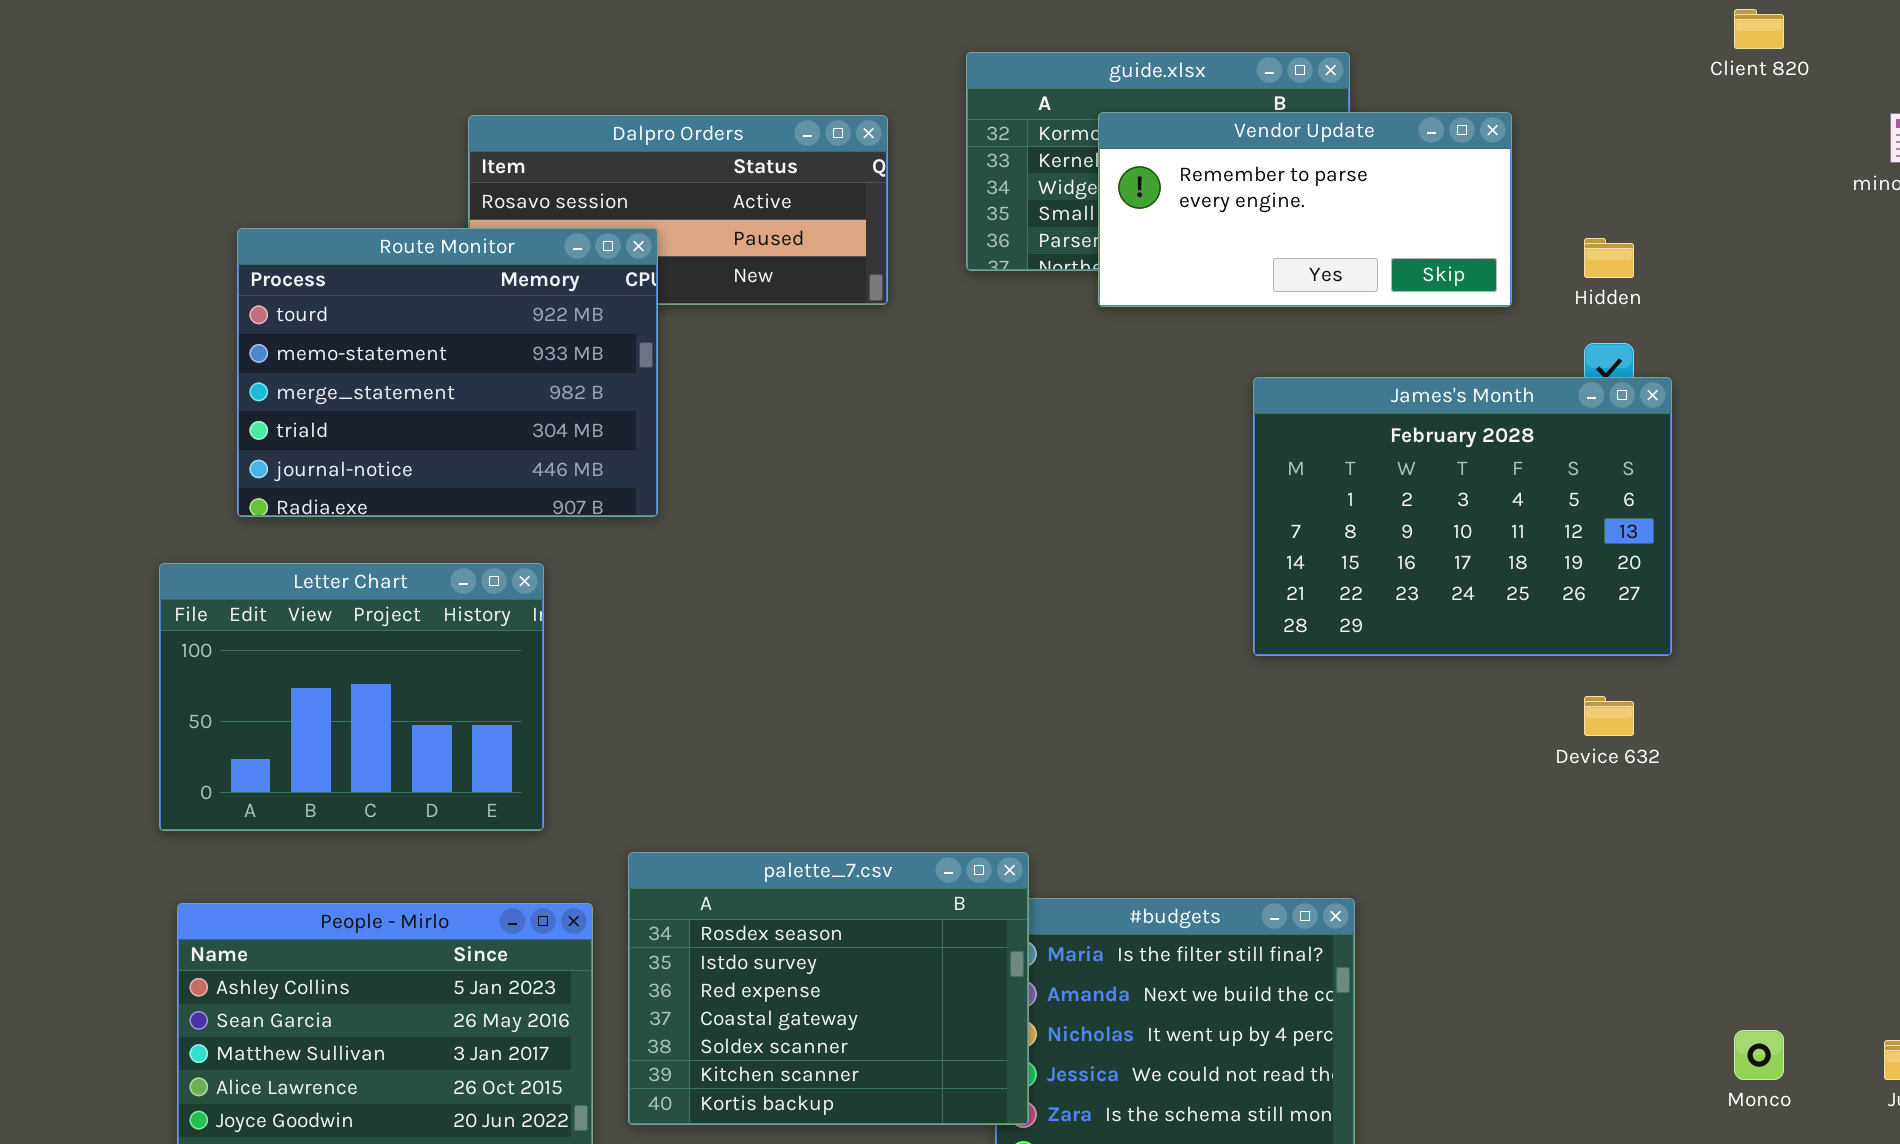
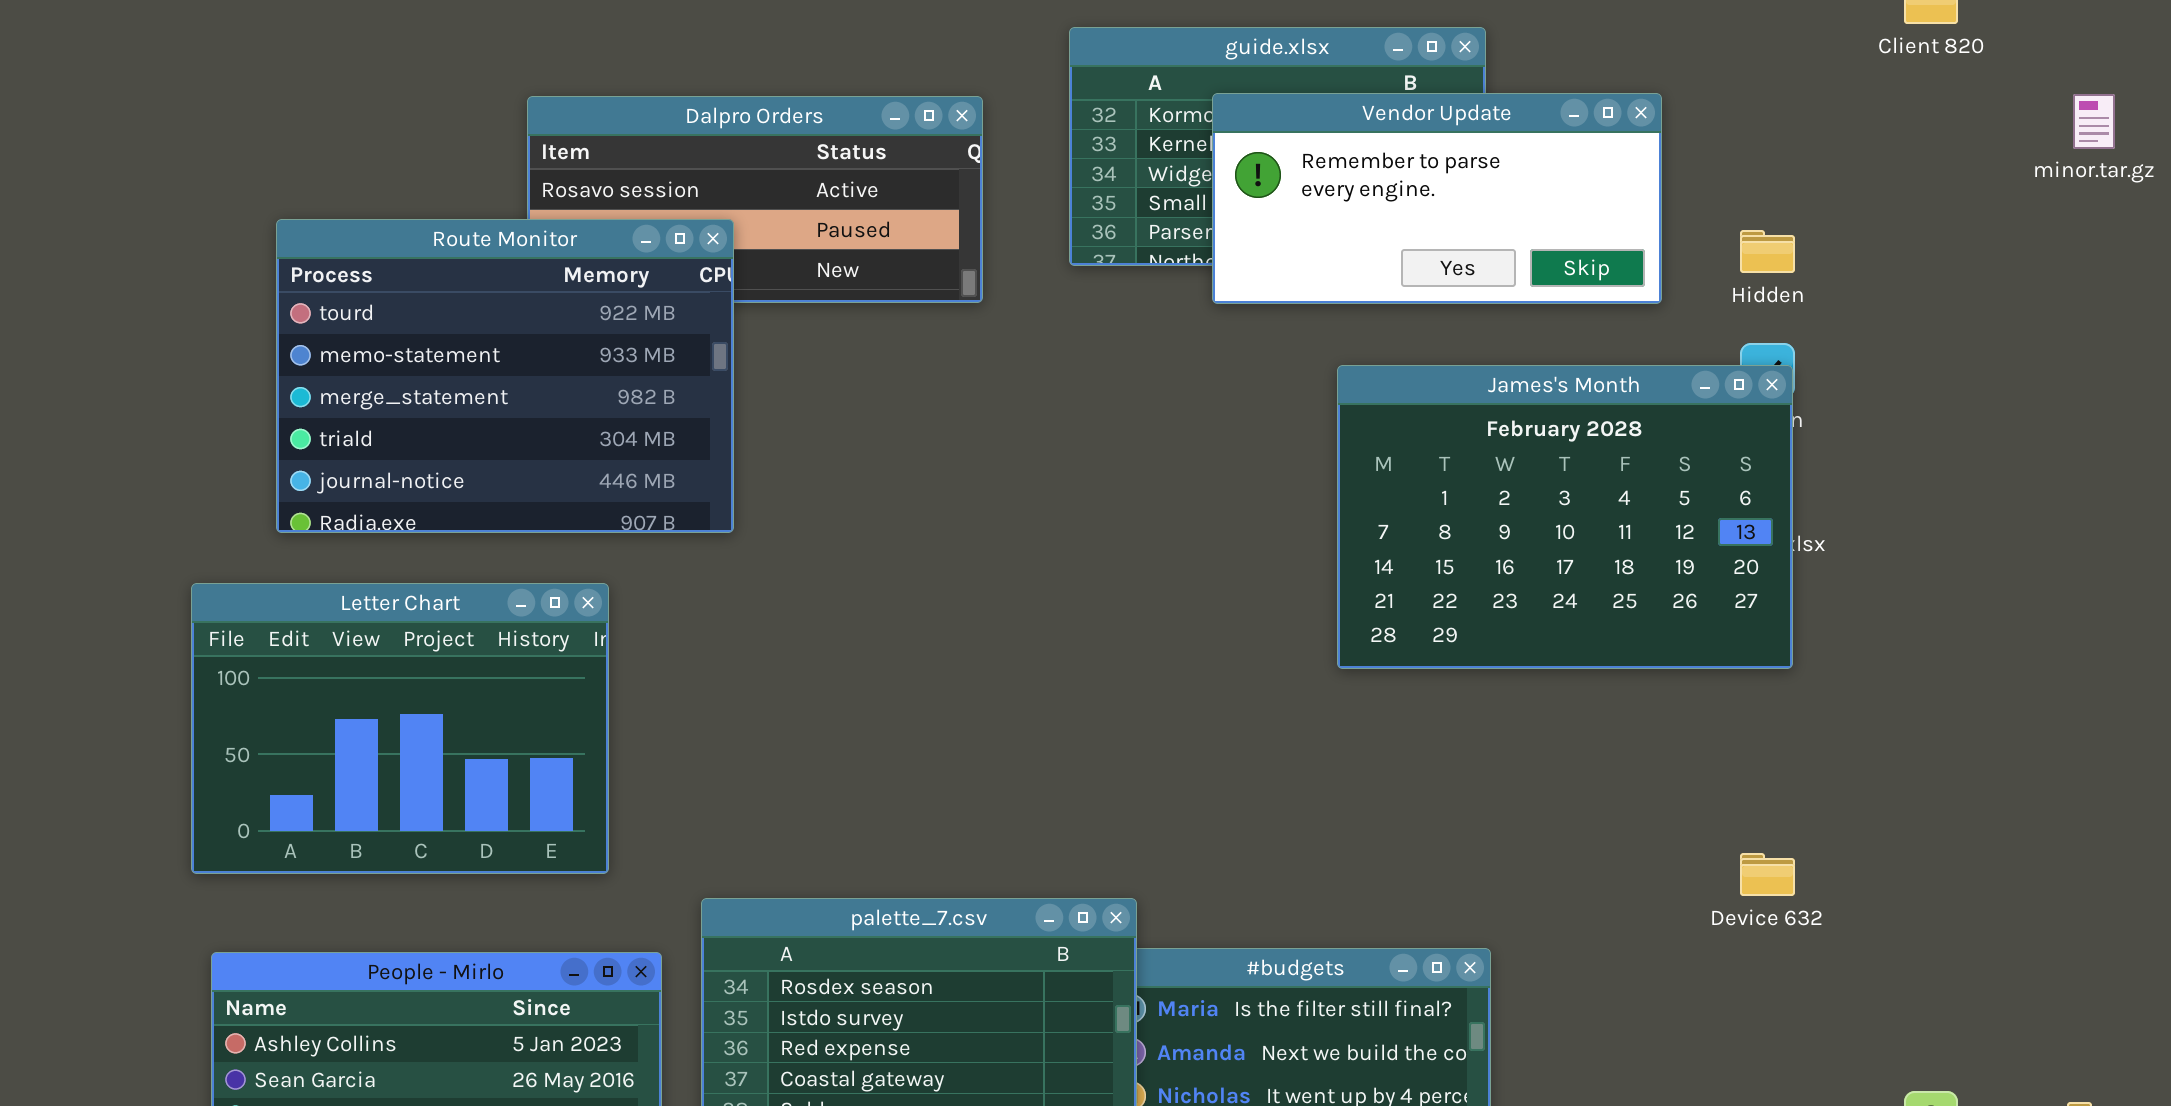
James's Month: [1253,377,1672,656] -> [1337,365,1793,669], moved
Device 632: [1584,696,1634,736] -> [1740,853,1795,896], moved

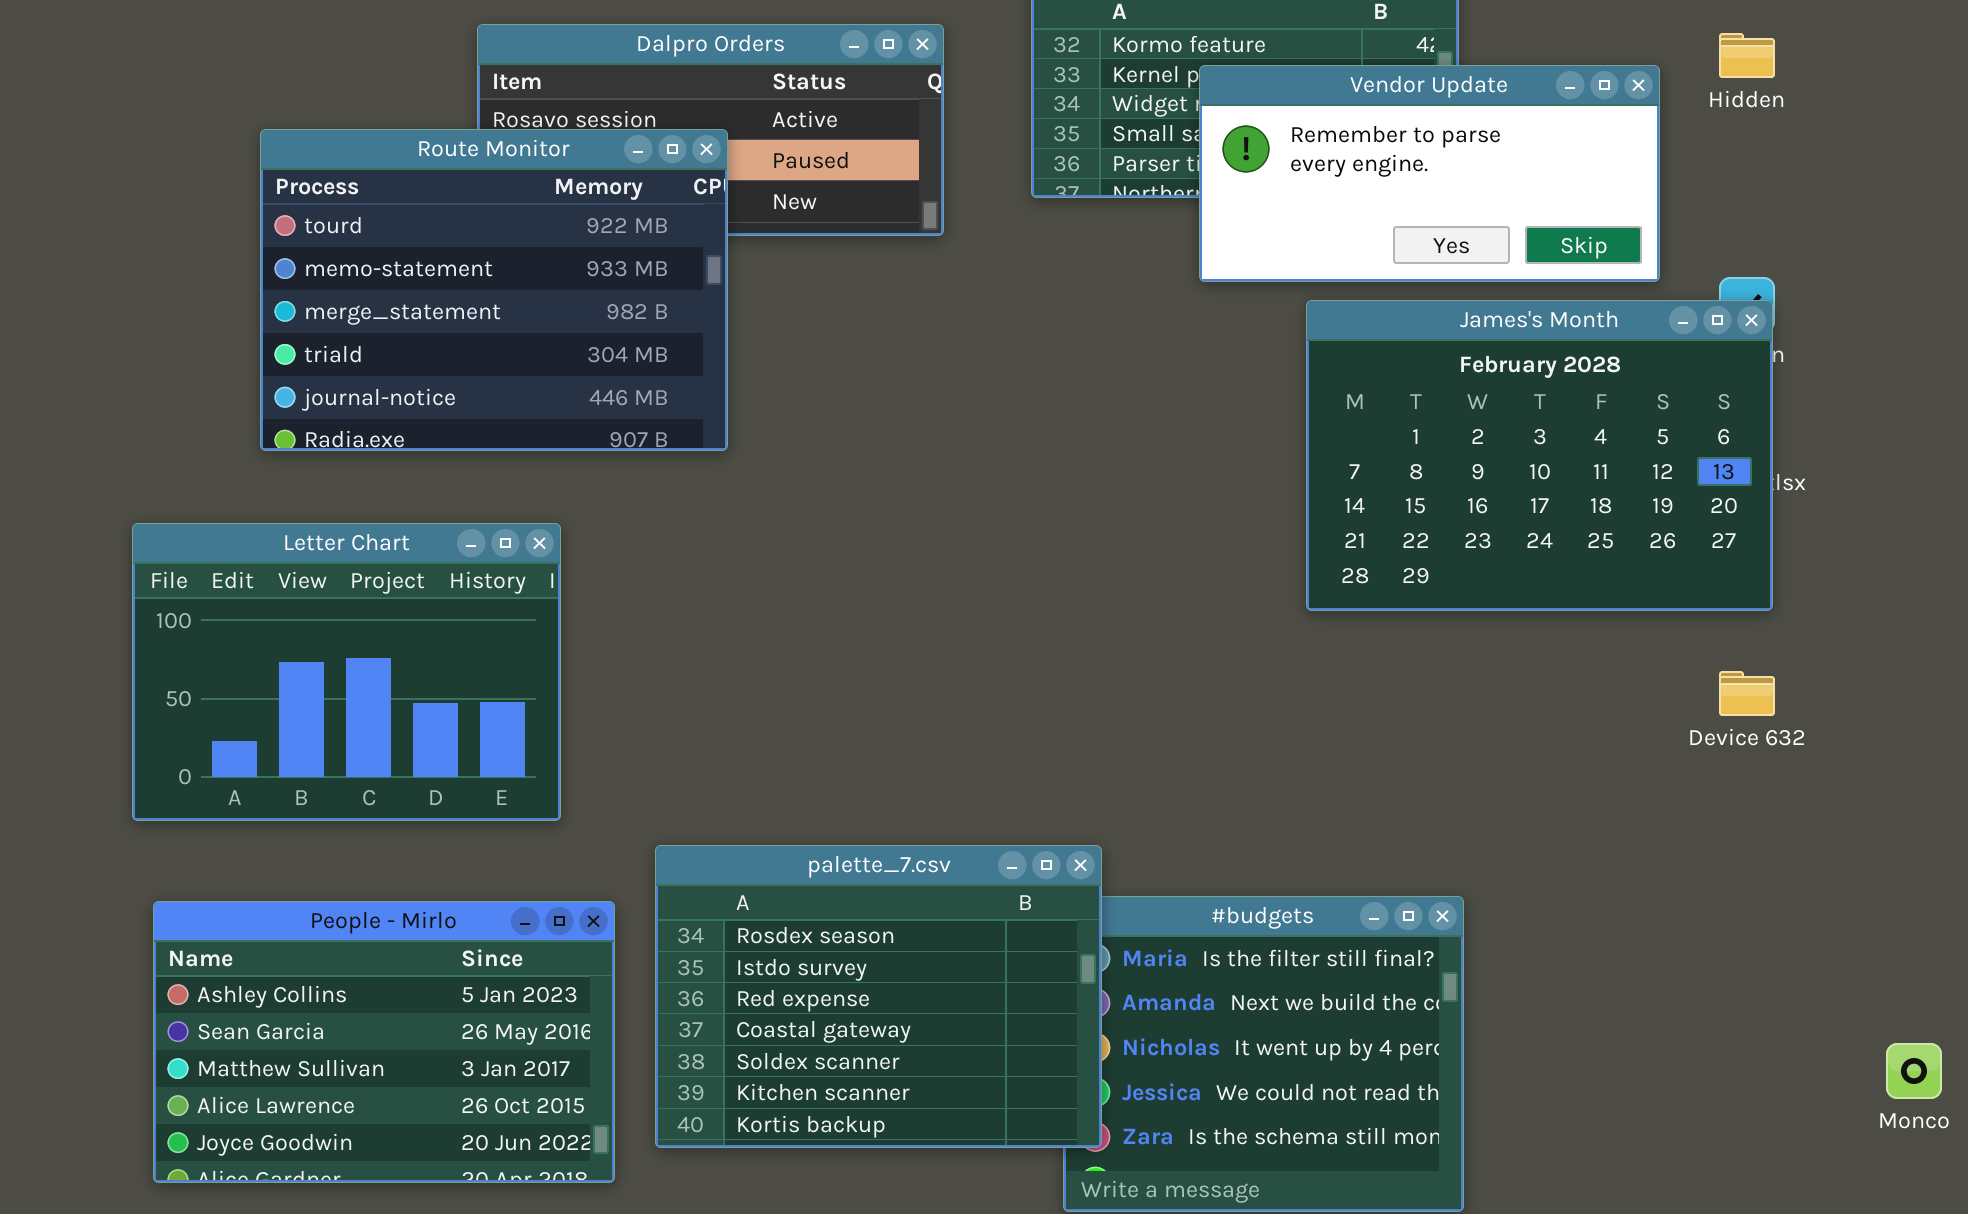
Vendor Update: [1212,93,1662,304] -> [1199,65,1660,282], moved
Route Monitor: [276,219,734,533] -> [260,129,728,451], moved
Hidden: [1740,230,1795,273] -> [1719,33,1775,78], moved
Device 632: [1740,853,1795,896] -> [1719,671,1775,716], moved

